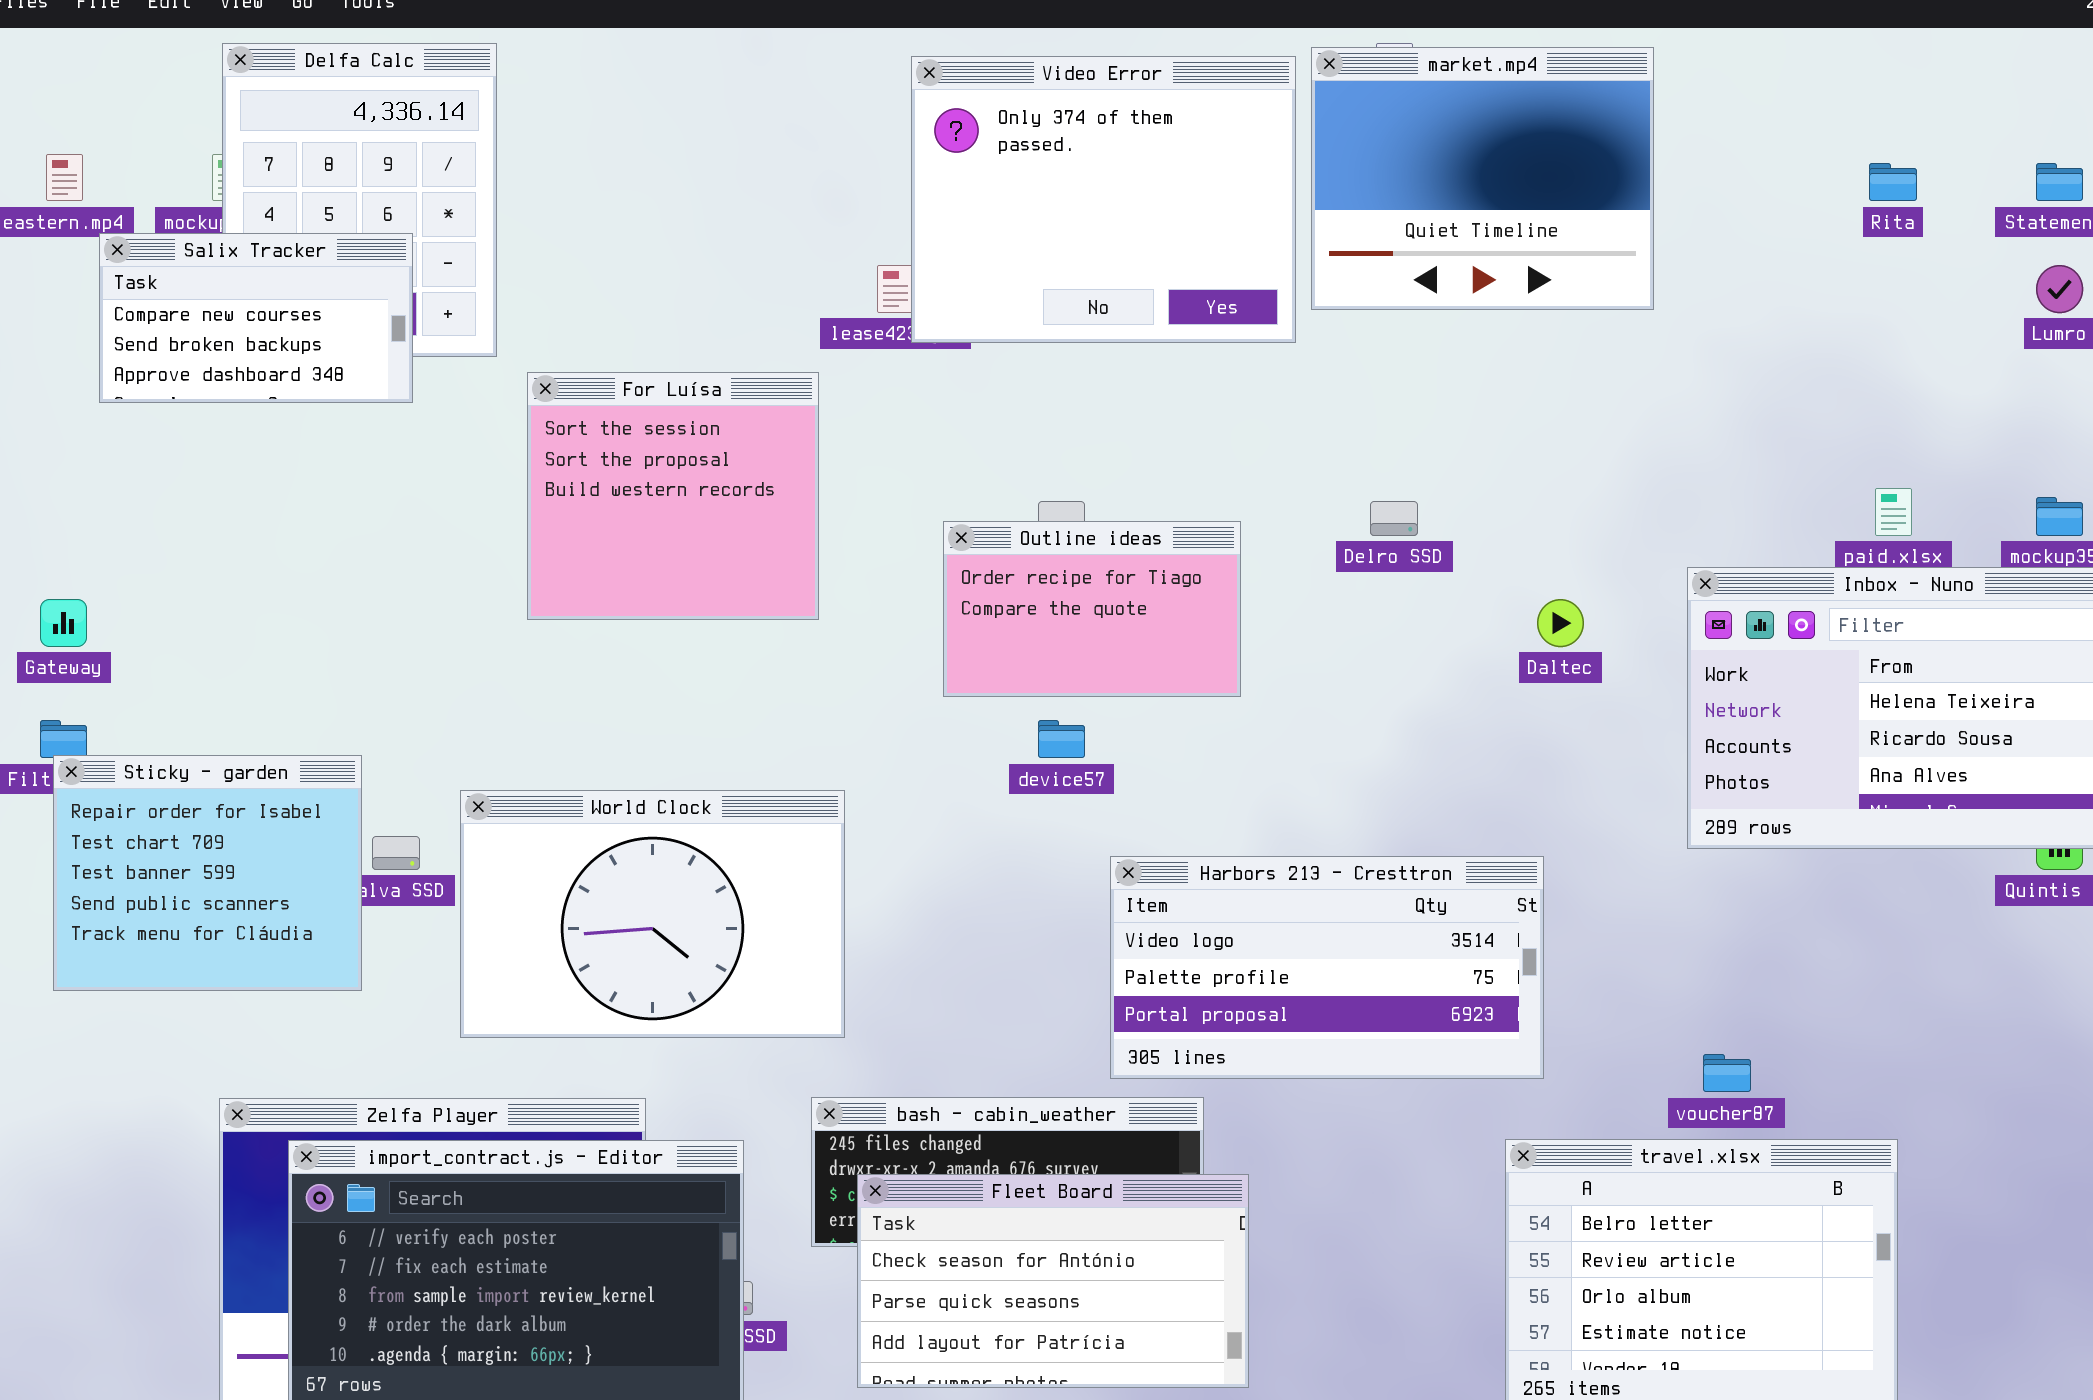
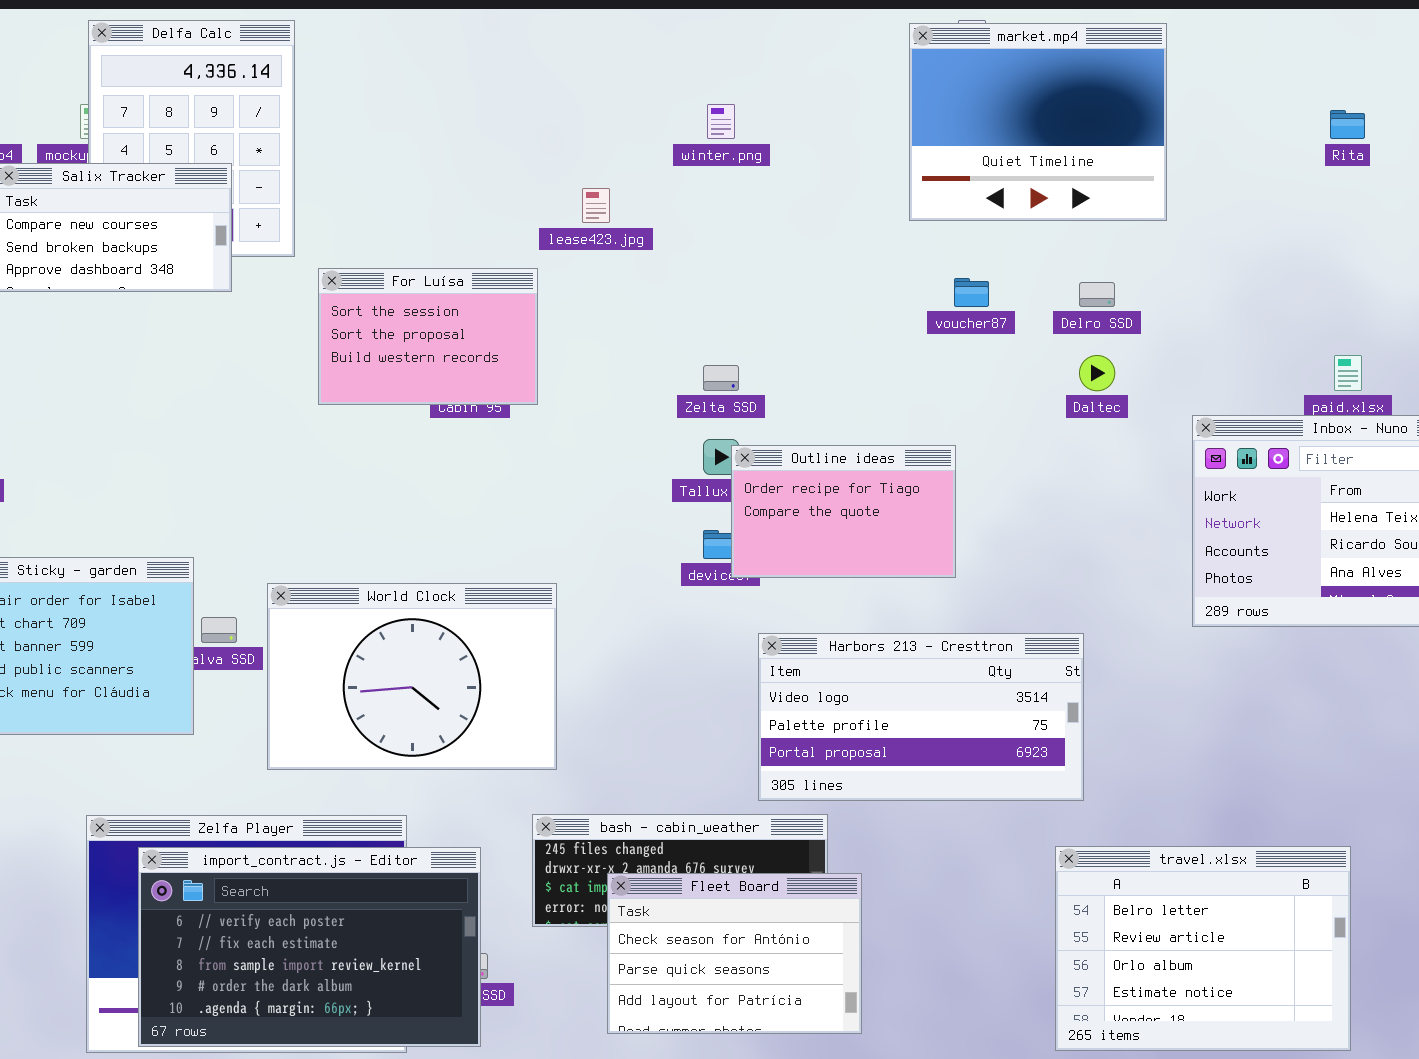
Video Error: [911,56,1296,343] -> none, closed
For Luísa: [527,372,819,620] -> [318,268,538,405], resized
Delro SSD: [1370,501,1418,536] -> [1079,282,1115,307], moved
Outline ideas: [943,521,1241,697] -> [731,445,956,578], moved
Daltec: [1537,599,1584,647] -> [1079,355,1115,391], moved
voucher87: [1703,1054,1751,1092] -> [954,278,989,307], moved
Fleet Board: [857,1174,1249,1388] -> [607,873,862,1034], resized

